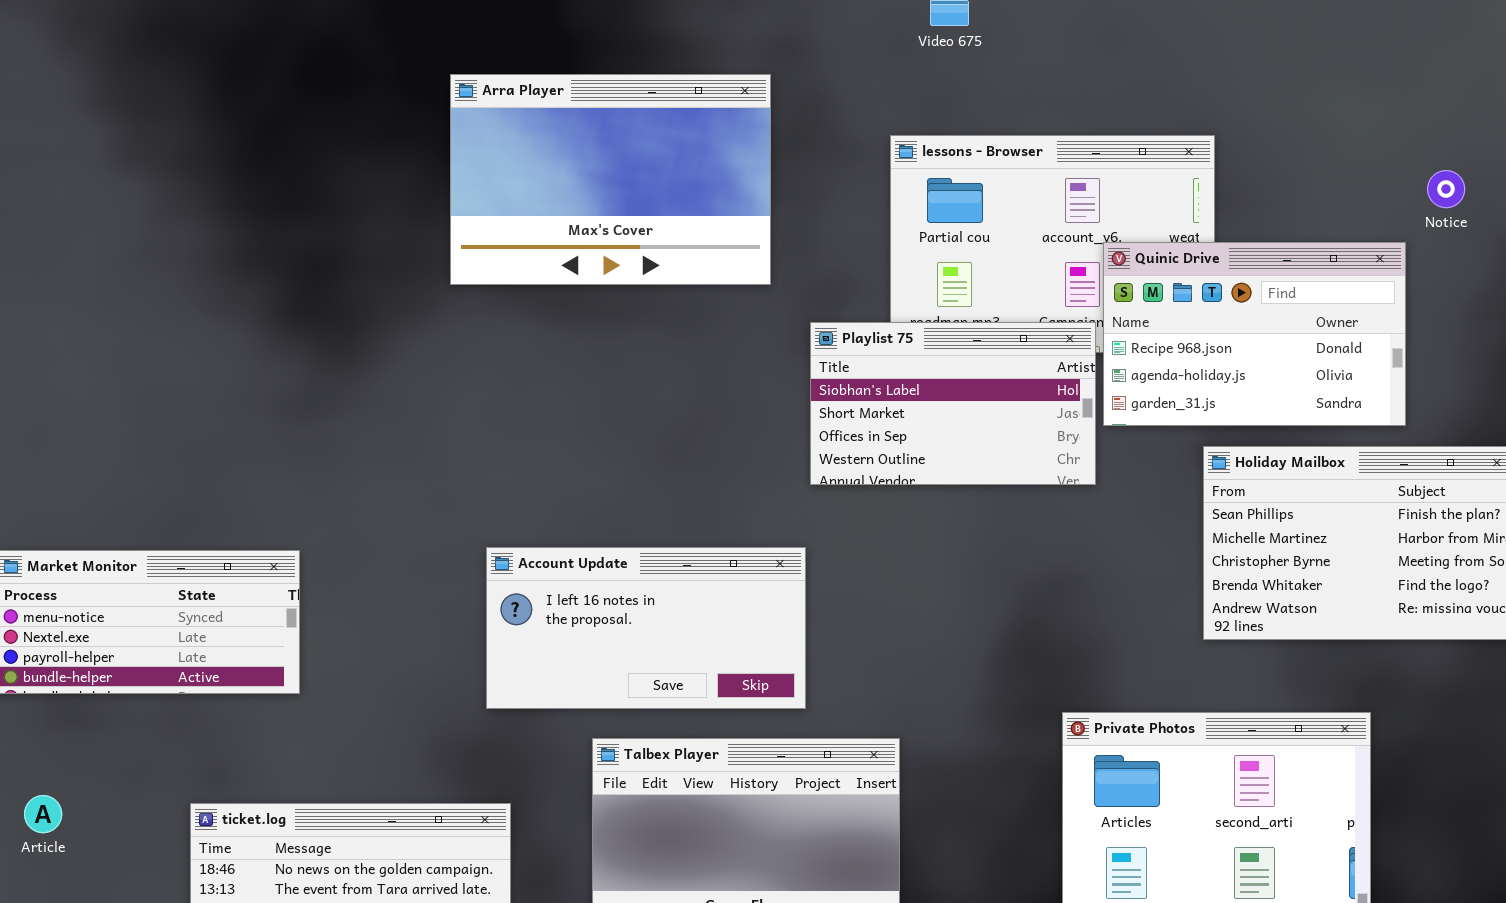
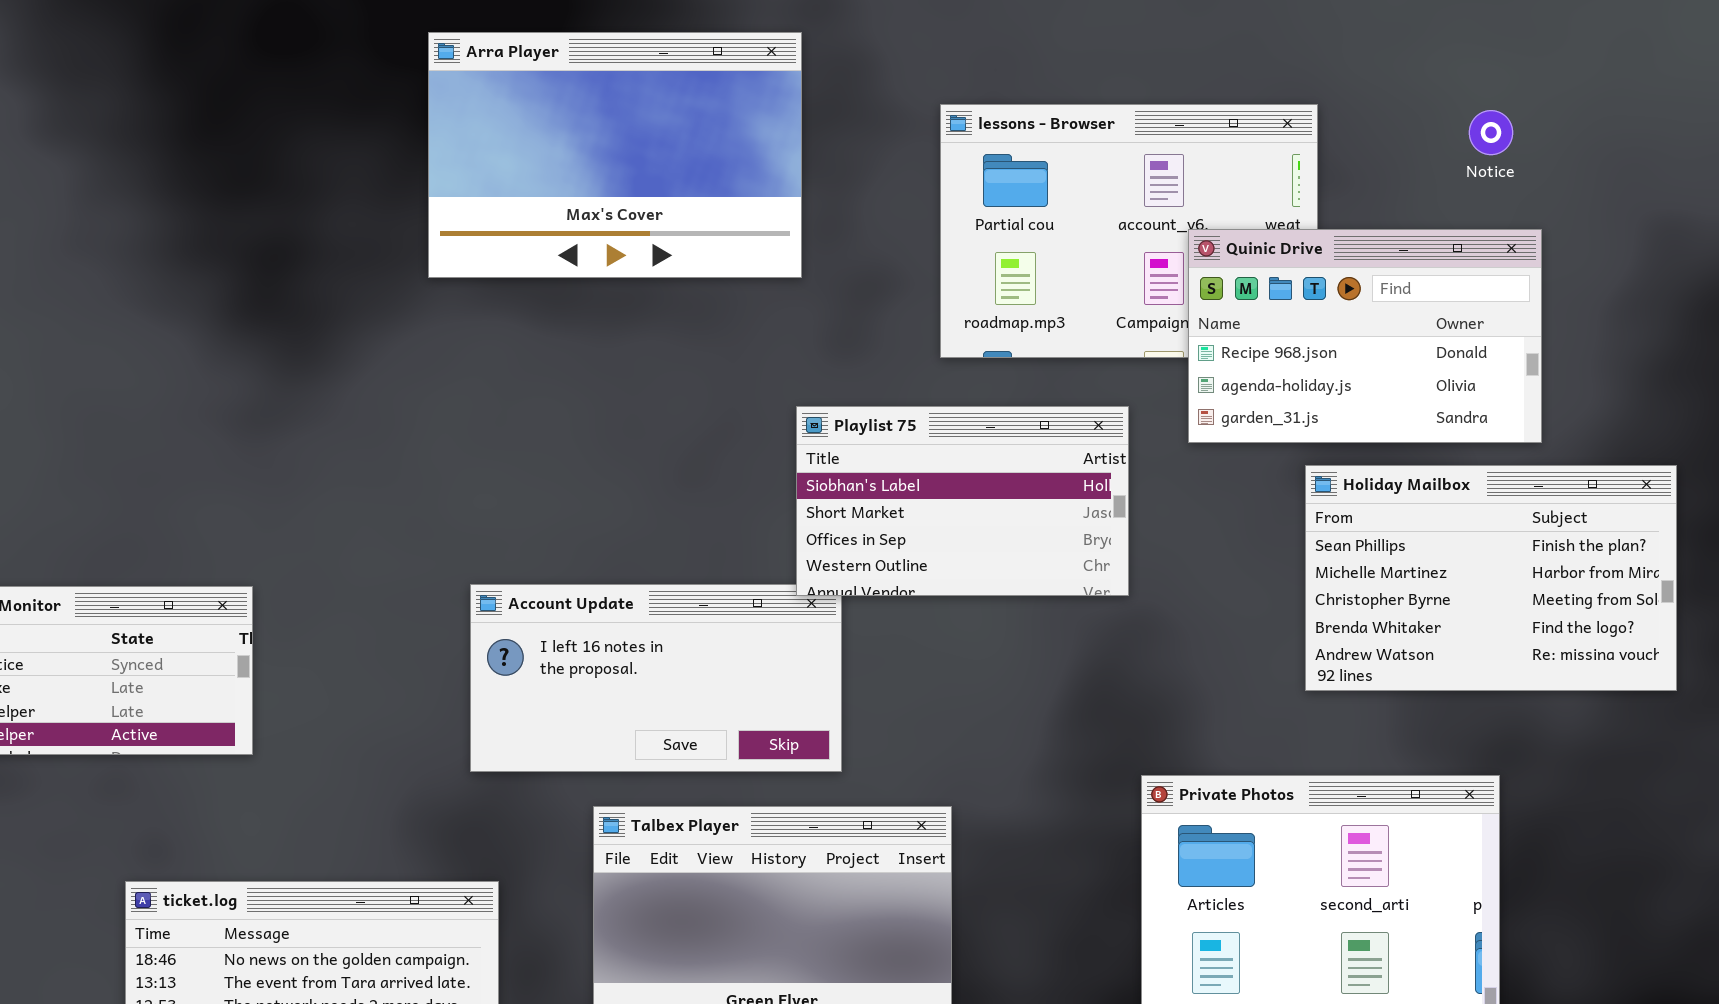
Notice: [1427,170,1465,208] -> [1469,110,1513,155], moved
Playlist 75: [810,322,1096,485] -> [796,406,1129,596], moved

